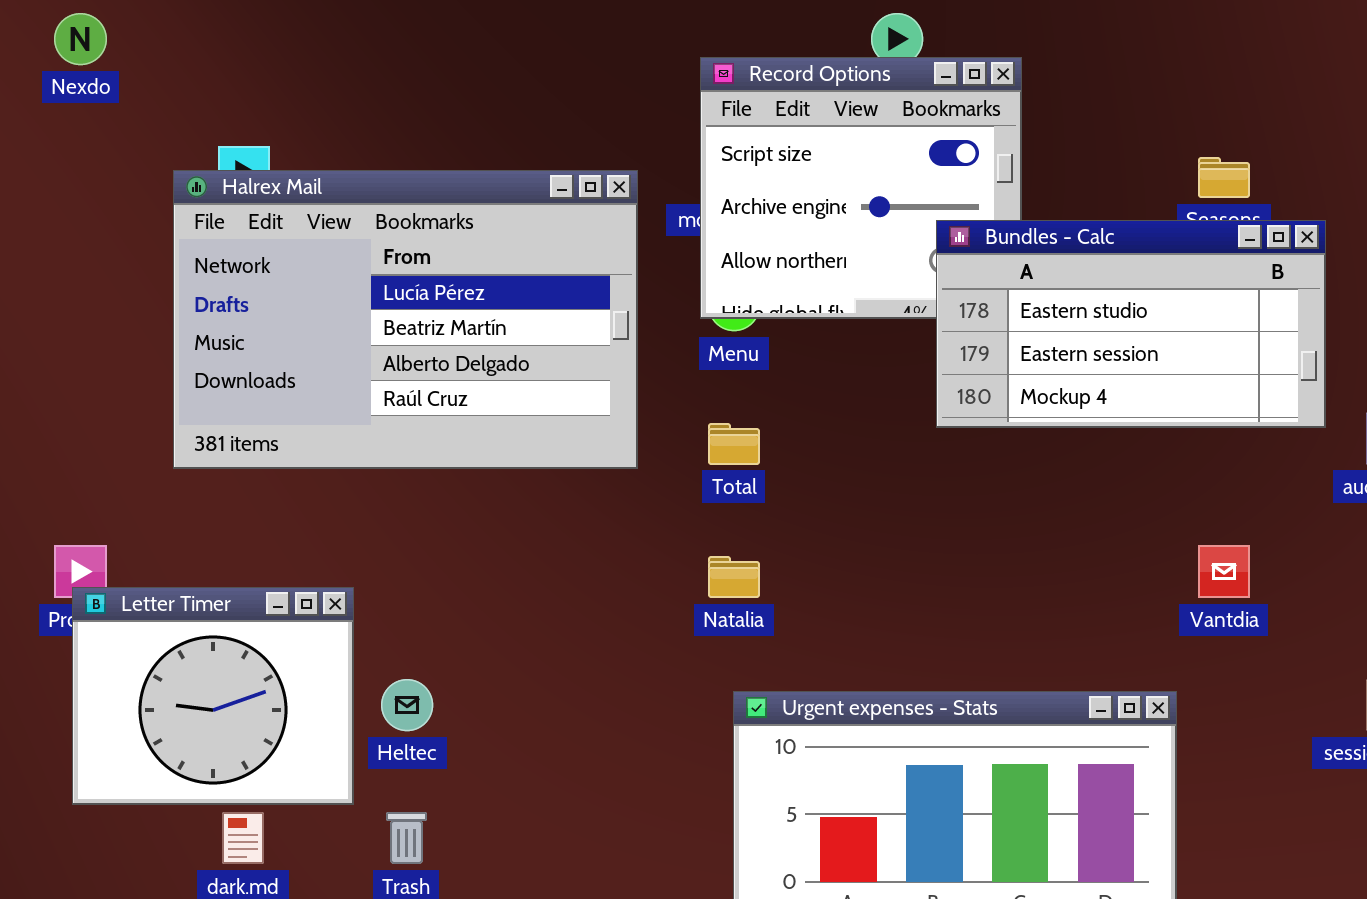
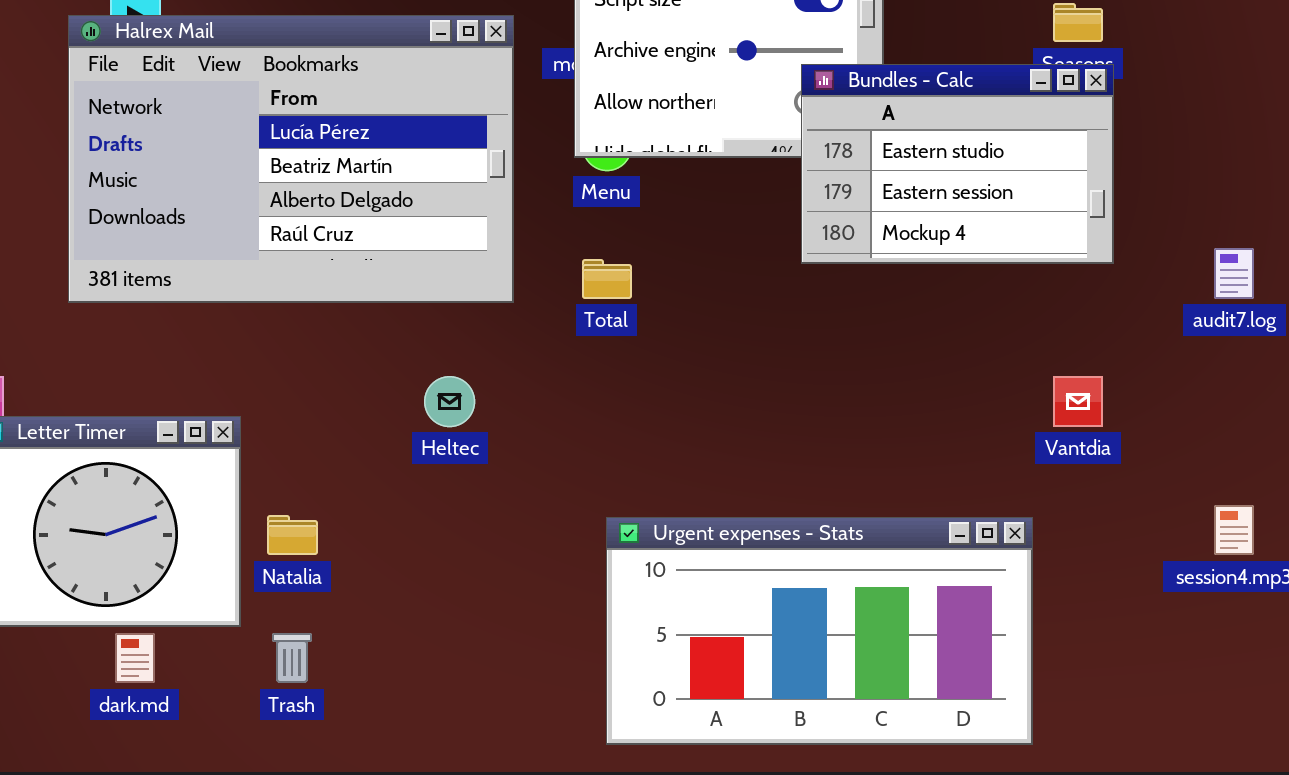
Bundles - Calc: [936,220,1326,428] -> [801,64,1114,264], resized
Natalia: [708,556,760,598] -> [267,515,318,555], moved
Heltec: [381,679,433,731] -> [424,376,475,427], moved

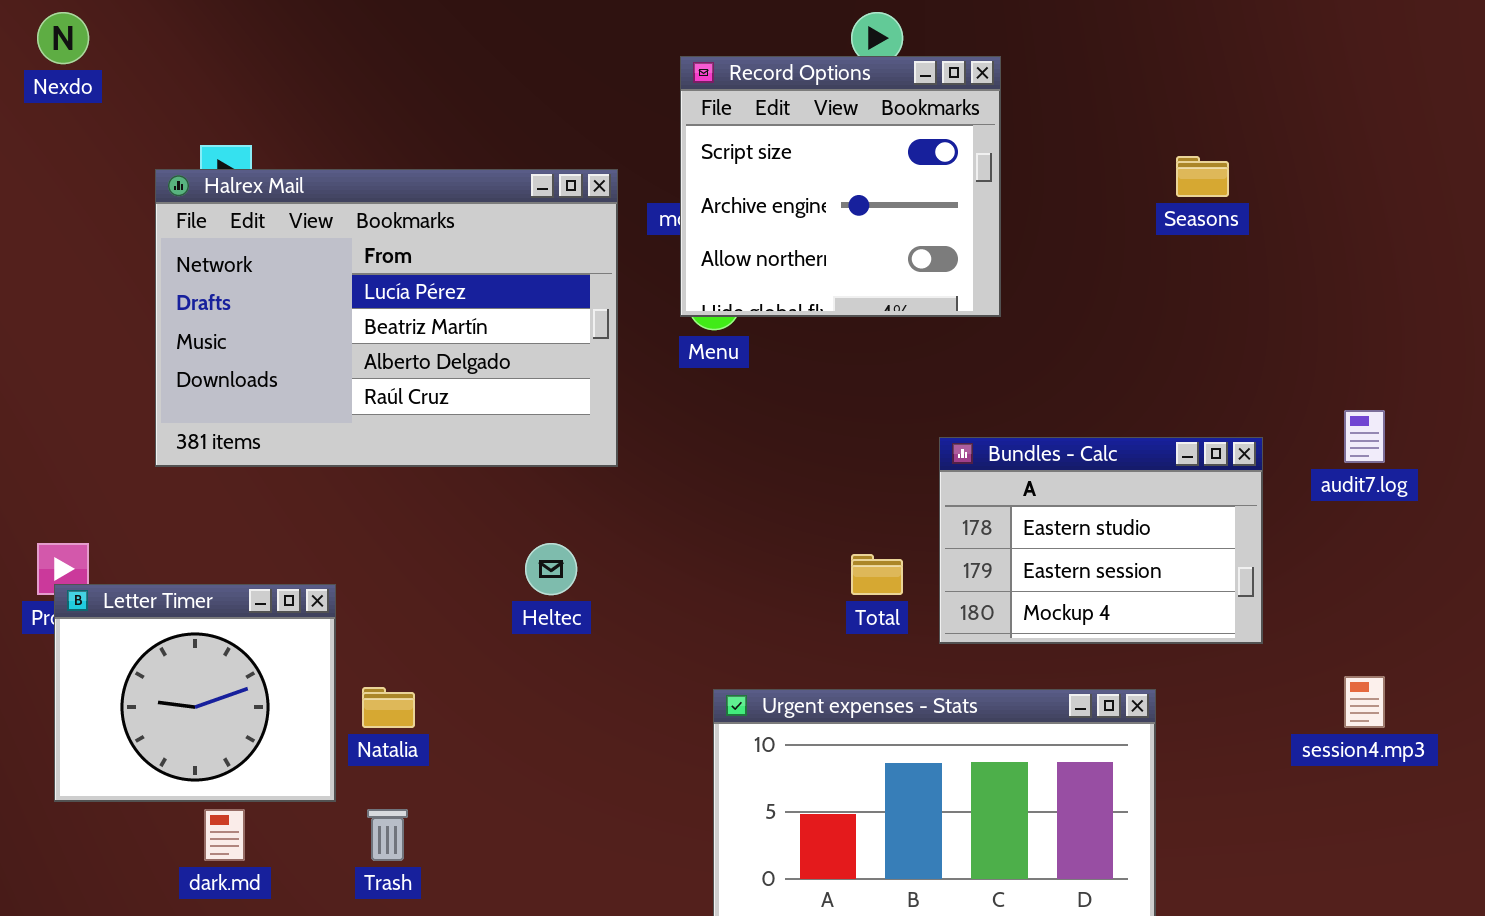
Bundles - Calc: [801,64,1114,264] -> [939,437,1263,644], moved
Total: [582,259,632,299] -> [851,554,903,595], moved

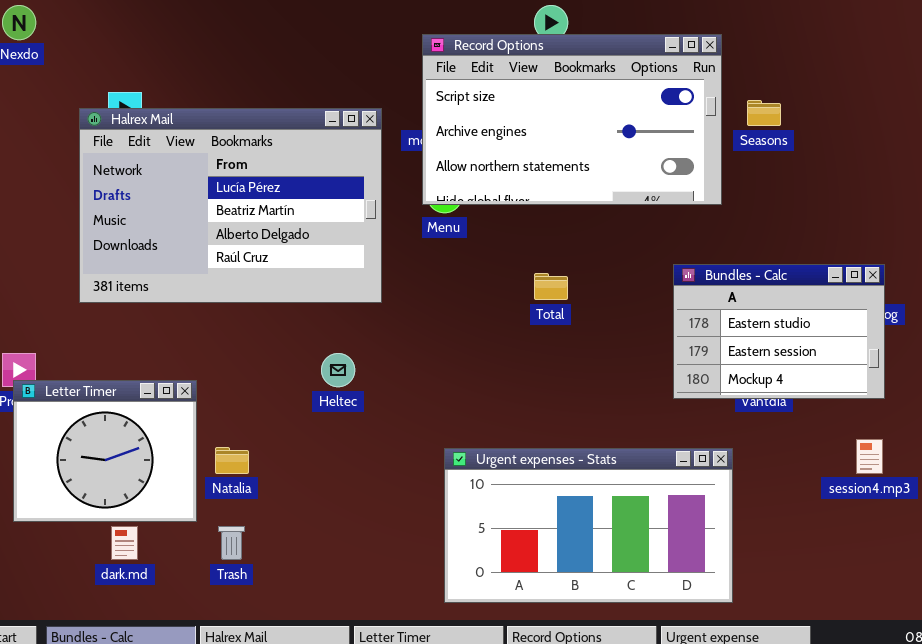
Record Options: [680,56,1001,317] -> [422,34,722,205], resized
Bundles - Calc: [939,437,1263,644] -> [673,264,885,399], moved
Total: [851,554,903,595] -> [534,273,568,300], moved

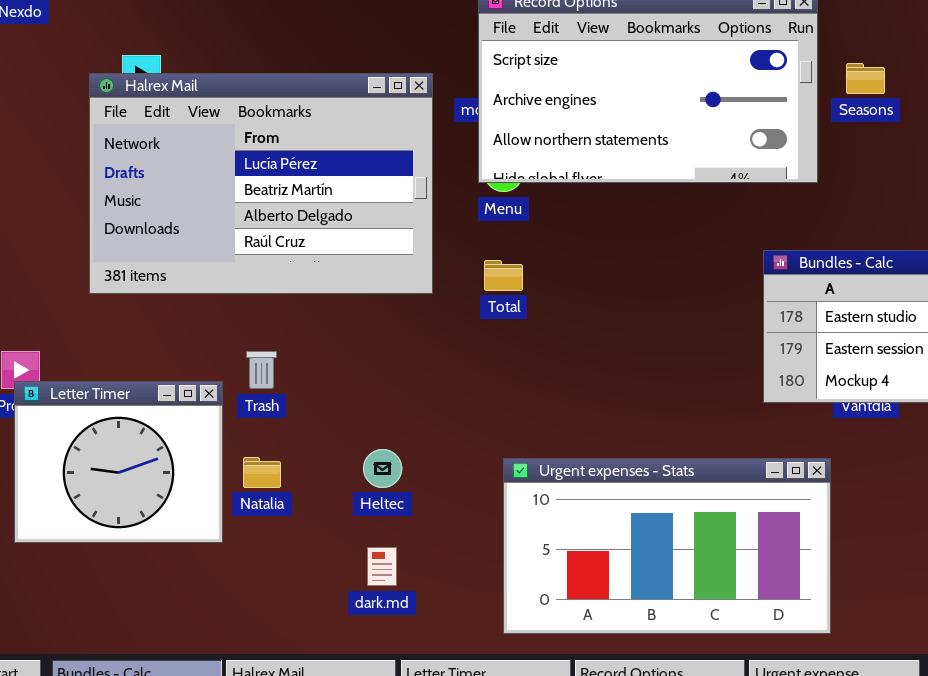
Total: [534,273,568,300] -> [484,260,523,291], moved
Heltec: [321,353,355,387] -> [363,449,402,488], moved
dark.md: [111,526,138,560] -> [367,547,397,586], moved
Trash: [218,526,245,560] -> [246,351,277,389], moved

